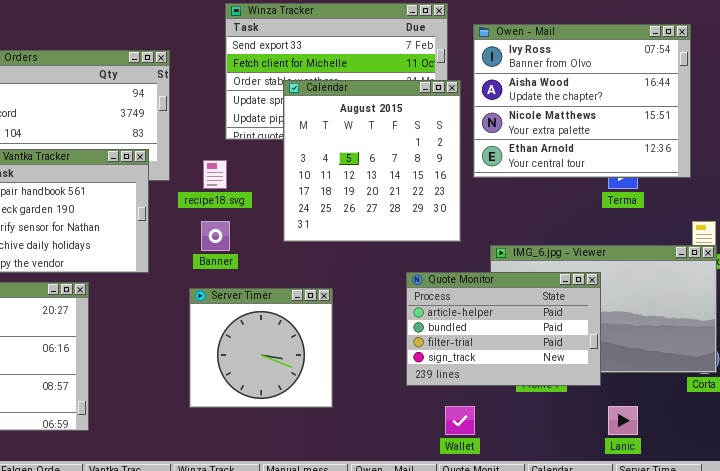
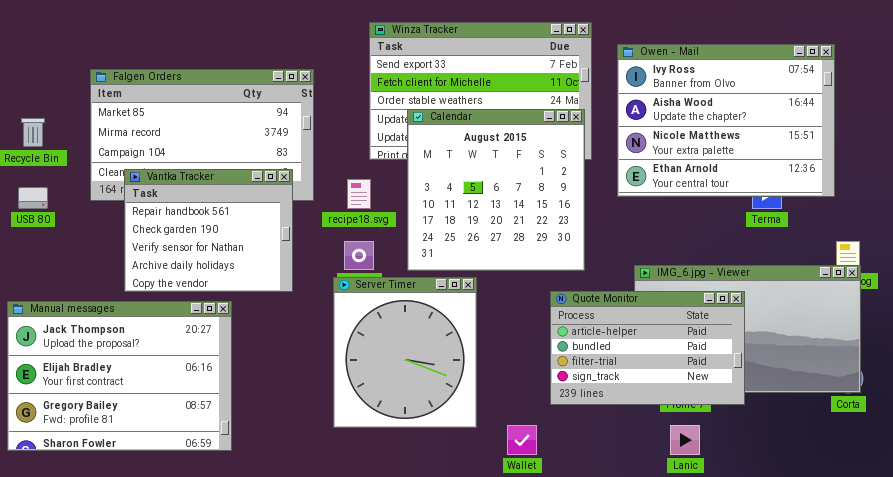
Calendar: [283,80,461,242] -> [407,109,585,271], moved
Server Timer: [189,288,333,408] -> [333,277,477,428], resized
Wallet: [445,406,475,435] -> [507,425,537,455], moved
Lanic: [608,406,638,435] -> [670,425,700,455], moved

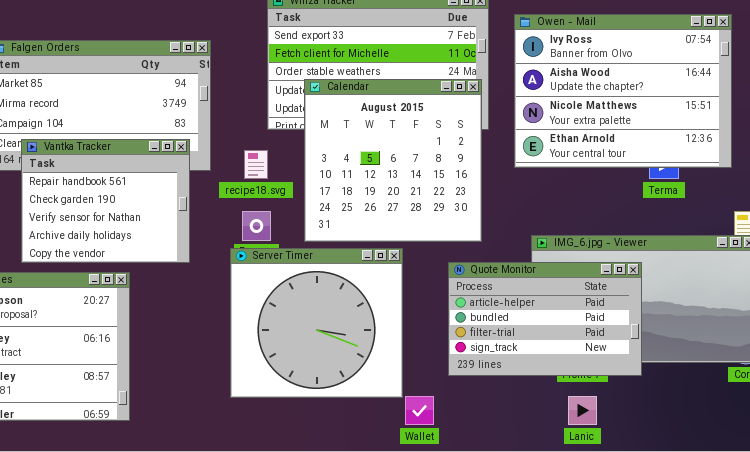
Server Timer: [333,277,477,428] -> [230,248,403,398], resized

